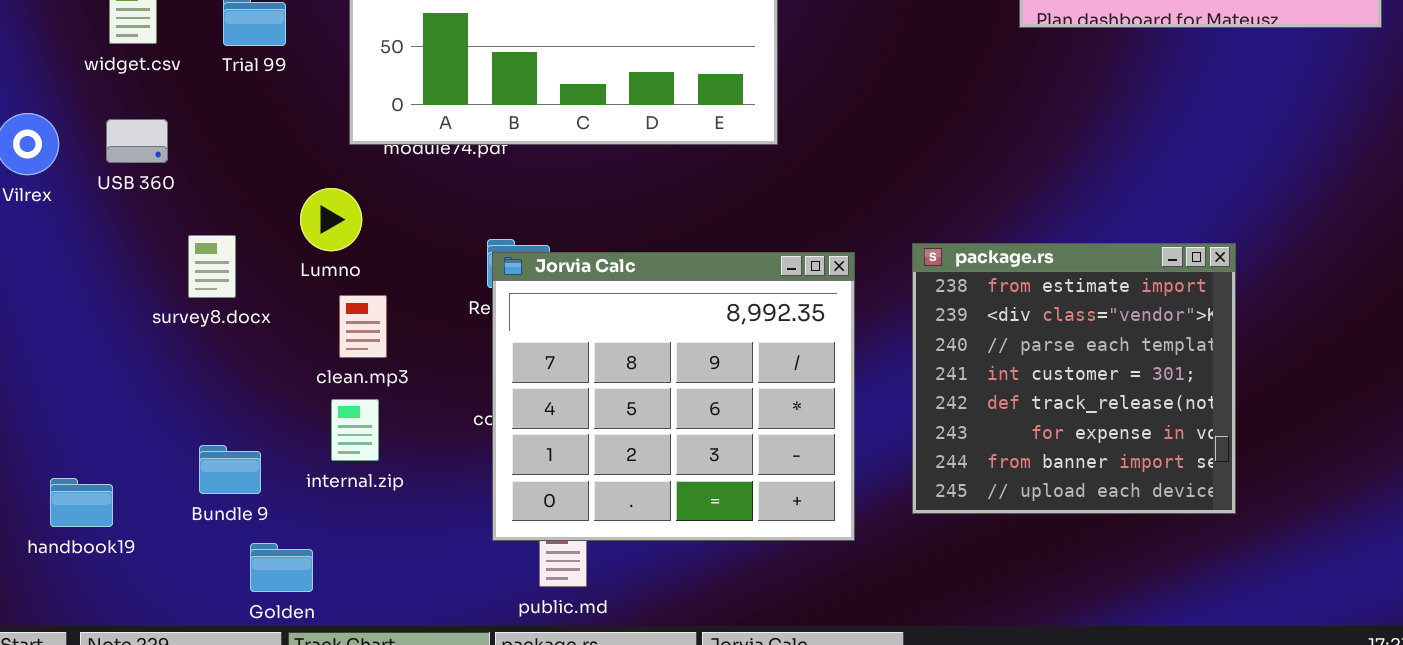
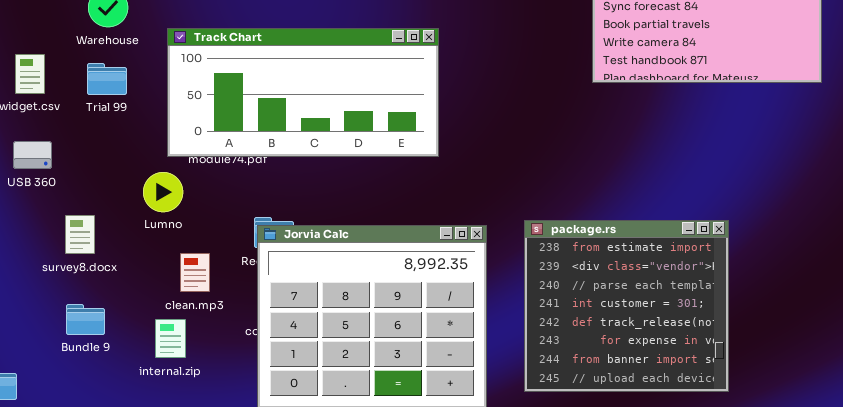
Lumno: [300,188,362,251] -> [143,172,183,212], moved
clean.mp3: [339,295,387,358] -> [180,253,210,292], moved
Bundle 9: [199,445,261,494] -> [66,304,105,335], moved

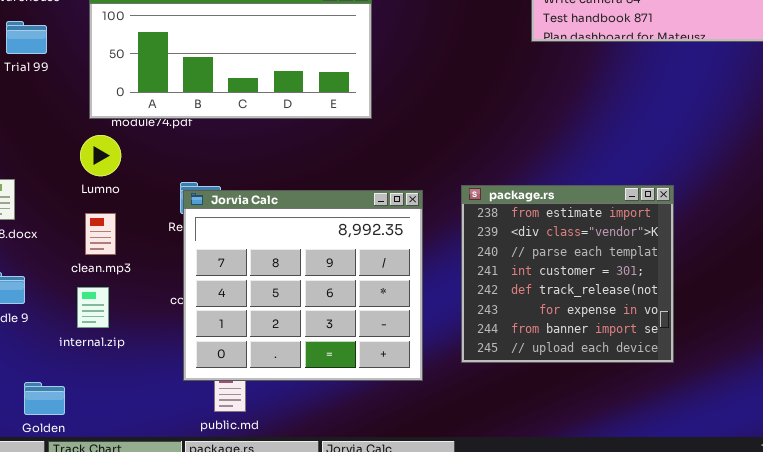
Lumno: [143,172,183,212] -> [80,135,121,176], moved
clean.mp3: [180,253,210,292] -> [85,213,116,255], moved

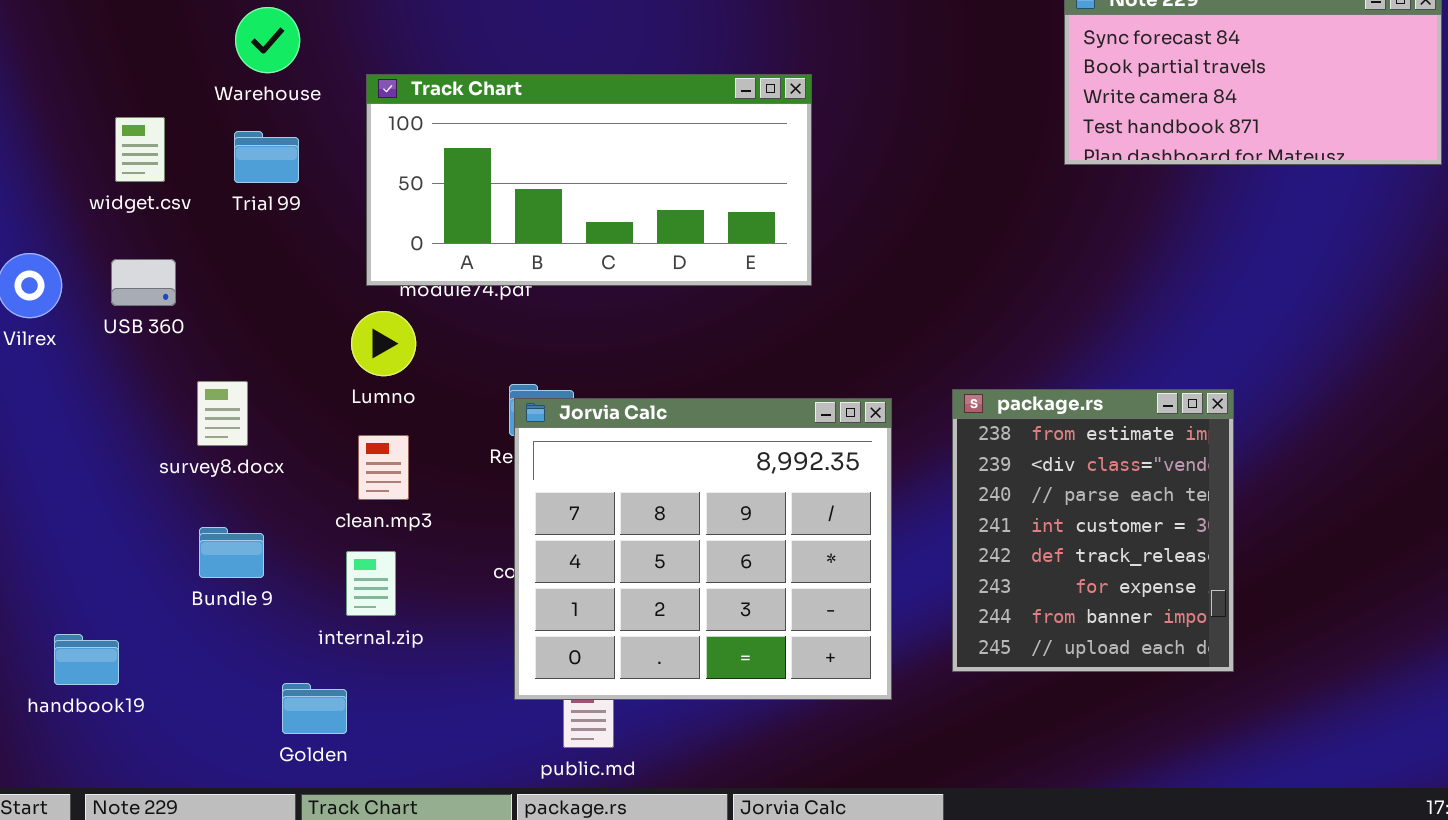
package.rs: [461,185,674,363] -> [952,389,1234,672], resized
Golden: [24,382,65,415] -> [282,683,347,734], moved

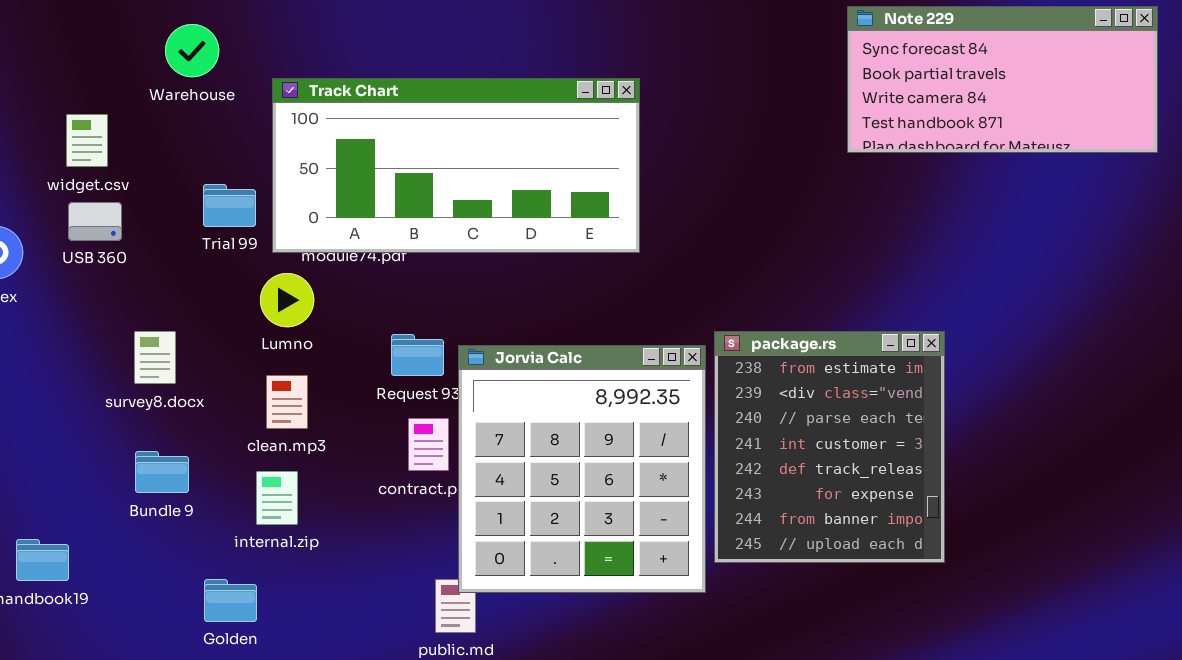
Trial 99: [234,131,299,183] -> [203,184,256,227], moved
USB 360: [111,259,176,306] -> [68,202,122,241], moved
package.rs: [952,389,1234,672] -> [714,331,945,563], moved
Jorvia Calc: [514,398,892,700] -> [458,345,706,593], resized

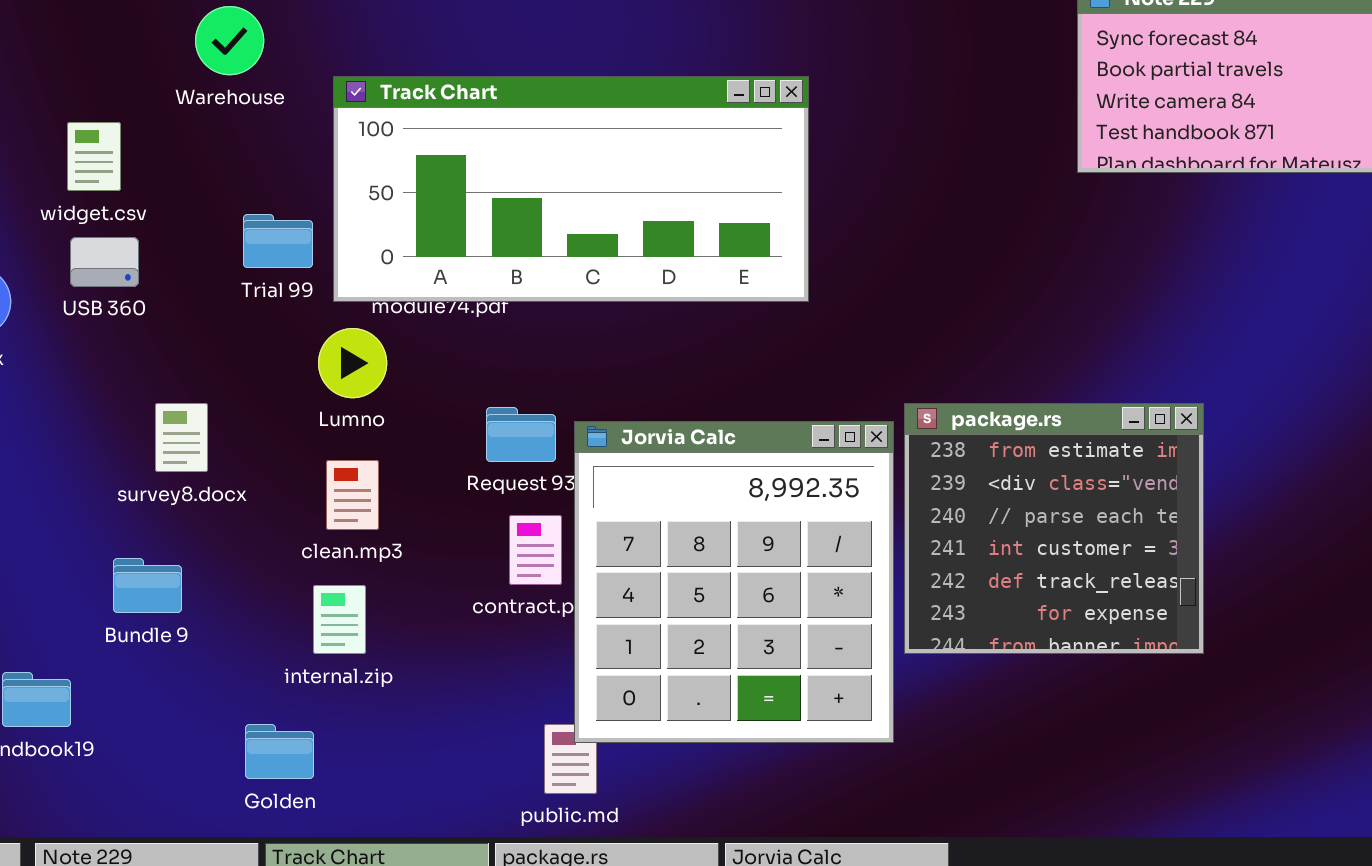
package.rs: [714,331,945,563] -> [904,403,1204,654], resized
Bundle 9: [135,451,189,493] -> [113,558,182,613], moved

